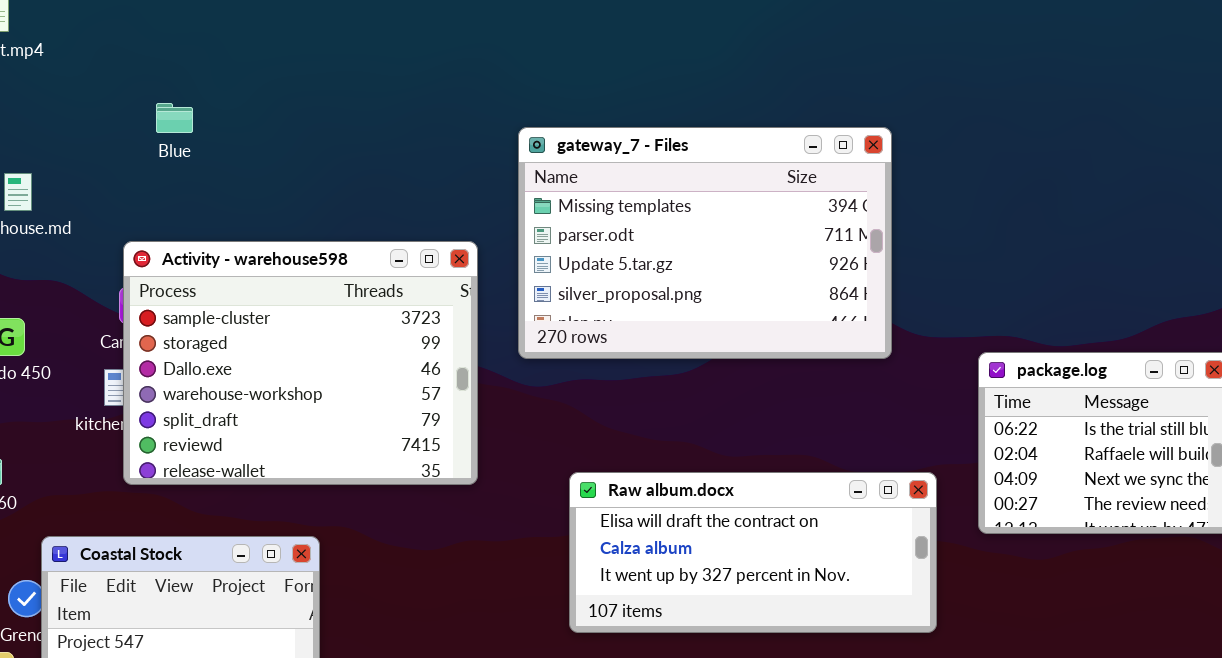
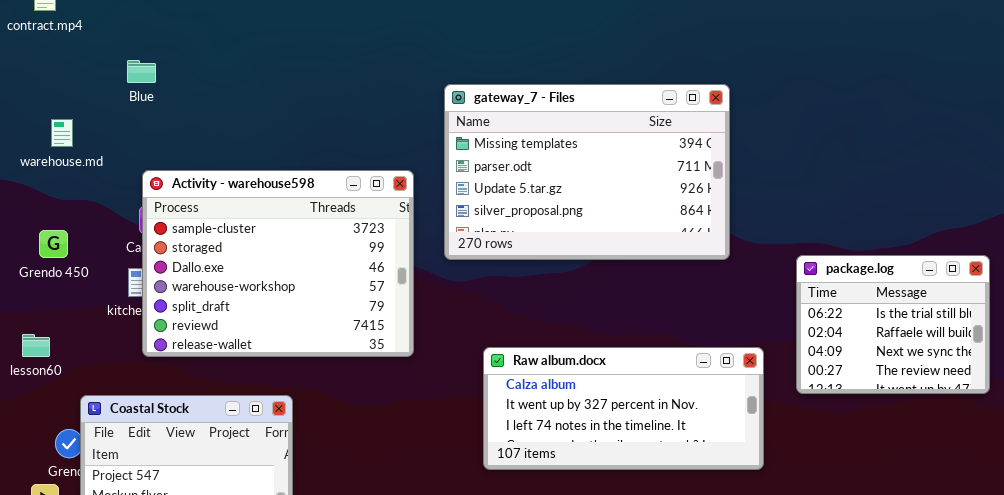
Blue: [156,103,193,133] -> [127,60,156,83], moved
Raw album.docx: [569,472,937,633] -> [483,347,764,470], scrolled down 1 row

